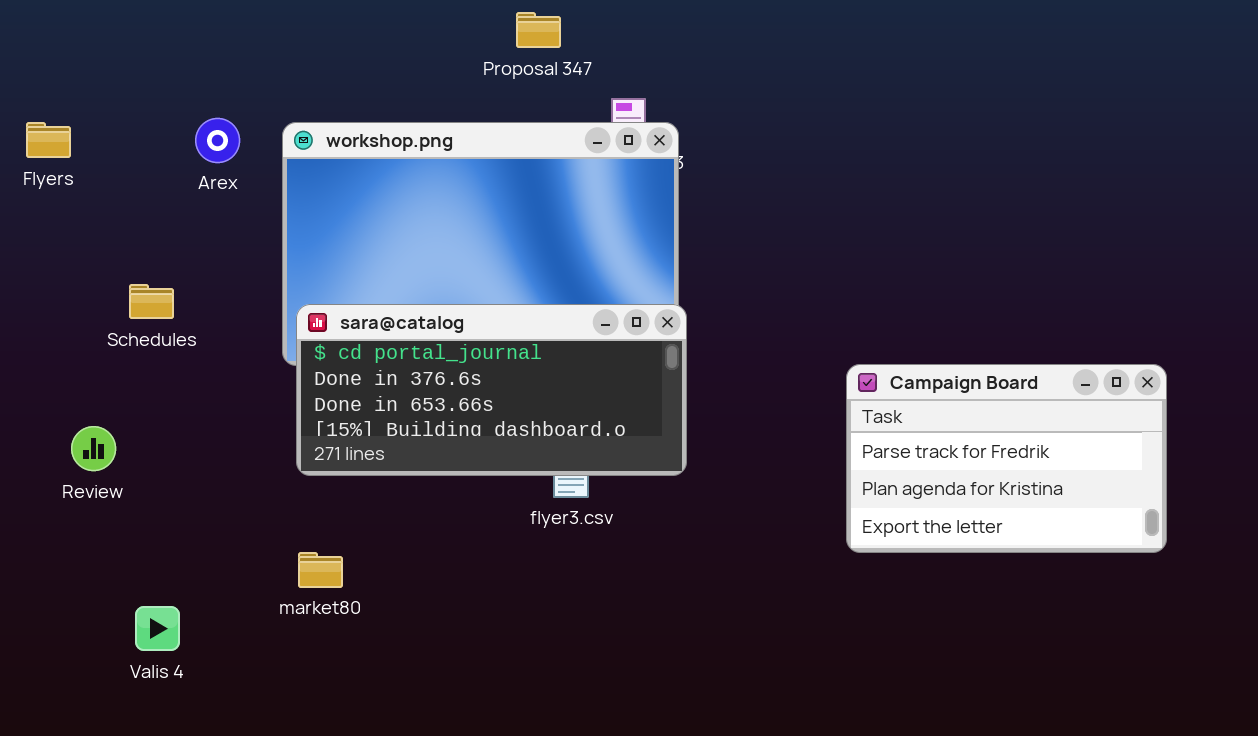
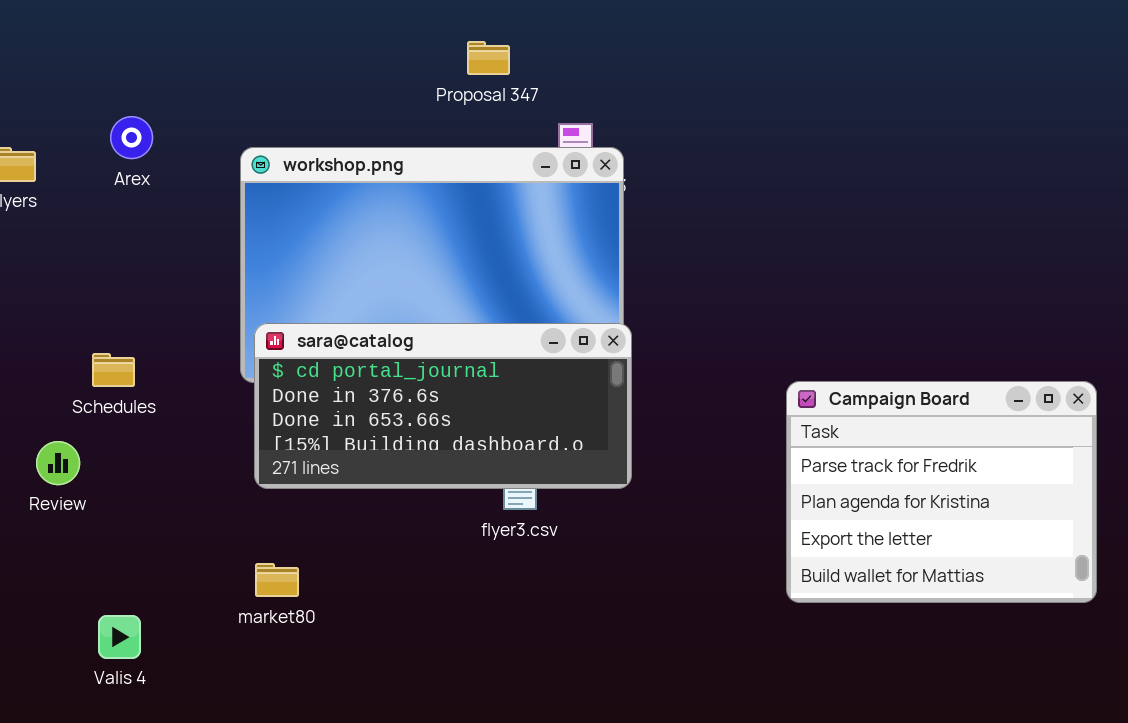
Arex: [195,118,240,163] -> [110,116,153,159], moved
Schedules: [129,284,174,319] -> [92,353,135,387], moved
Campaign Board: [846,364,1167,553] -> [786,381,1097,603], resized

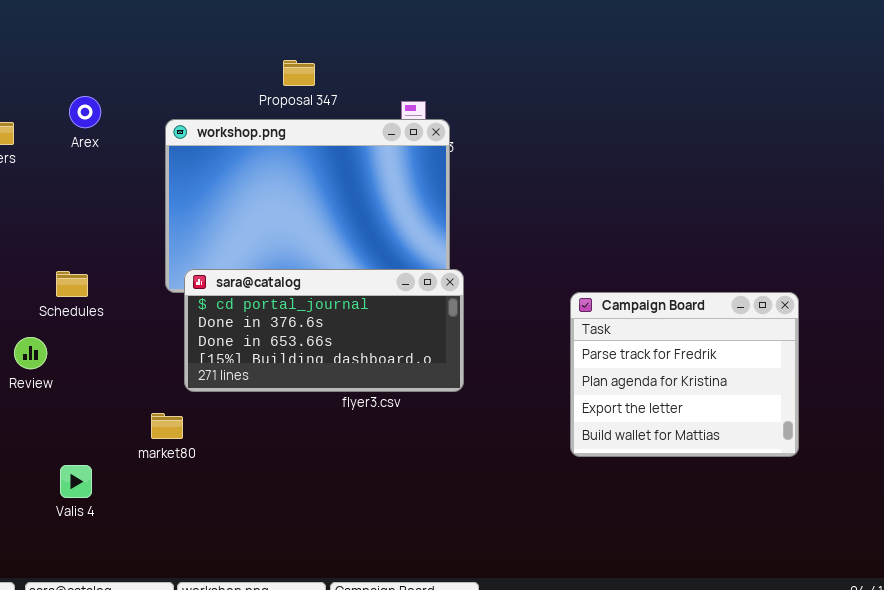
Proposal 347: [467,41,510,75] -> [283,60,315,86], moved
sara@catalog: [254,323,632,489] -> [184,269,464,392], moved
market80: [255,563,299,597] -> [151,413,183,439], moved

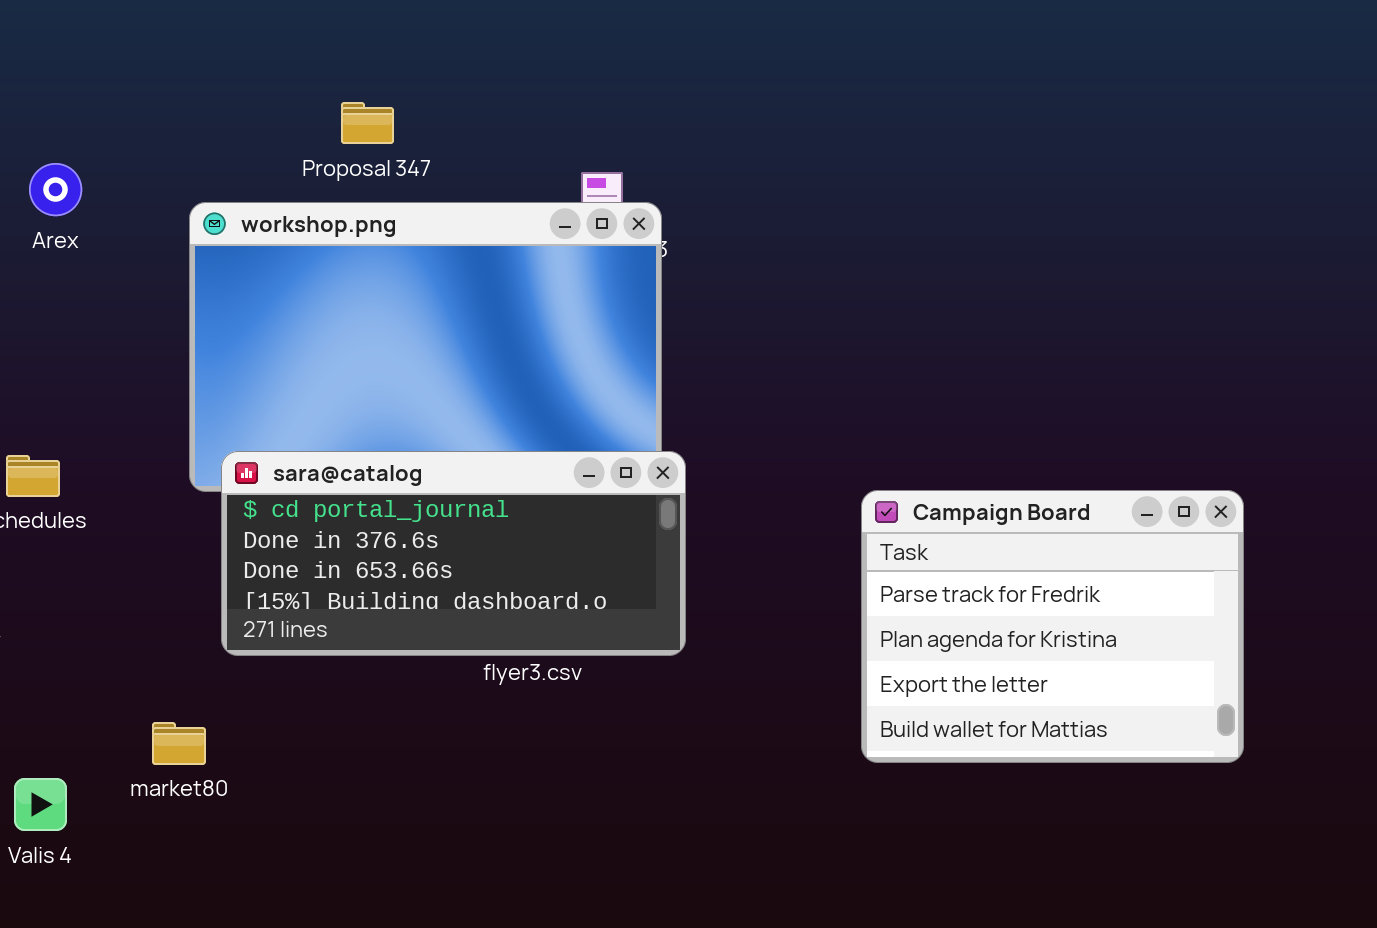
Proposal 347: [283,60,315,86] -> [341,102,394,144], moved
market80: [151,413,183,439] -> [152,722,206,765], moved

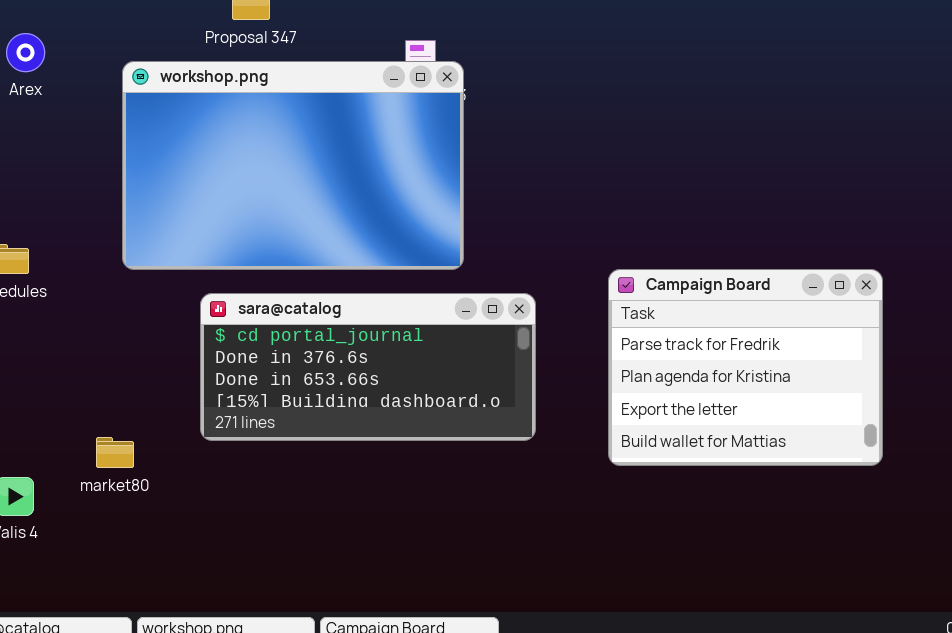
sara@catalog: [221,451,686,656] -> [200,293,536,441], moved

